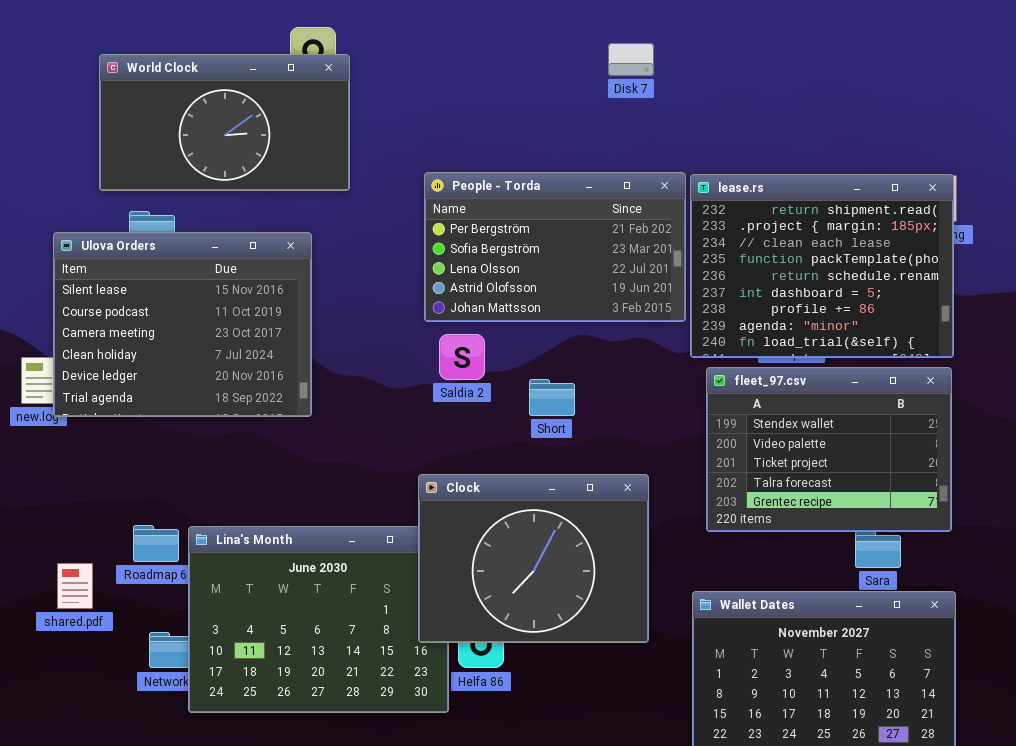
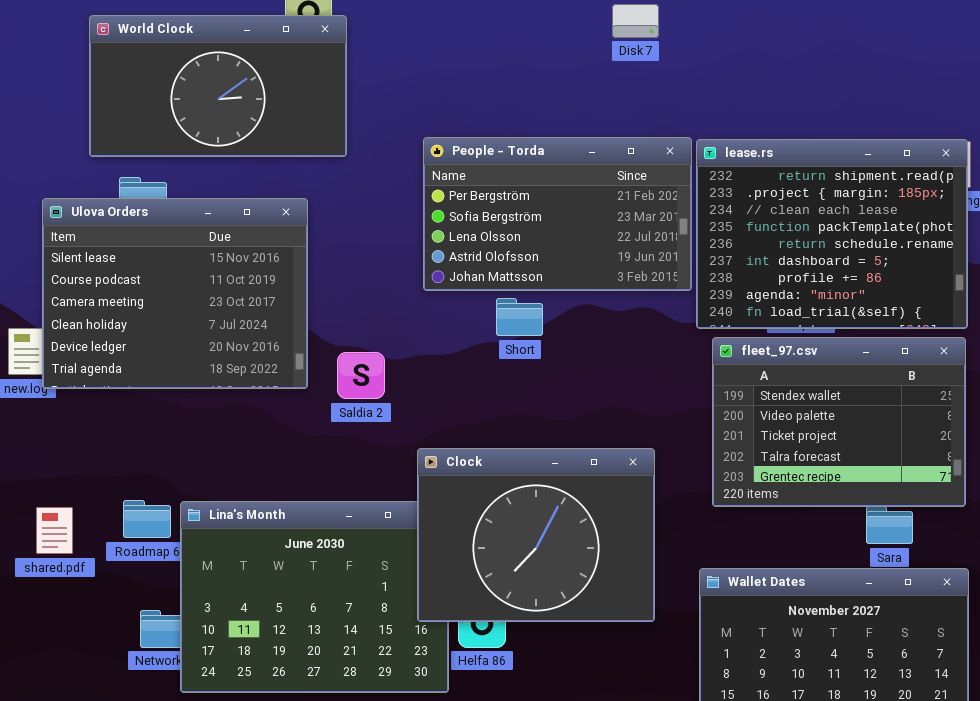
Saldia 2: [439,334,485,380] -> [337,352,385,399], moved
Short: [529,379,575,416] -> [496,298,543,336], moved
shared.pdf: [57,563,93,609] -> [36,507,73,554], moved

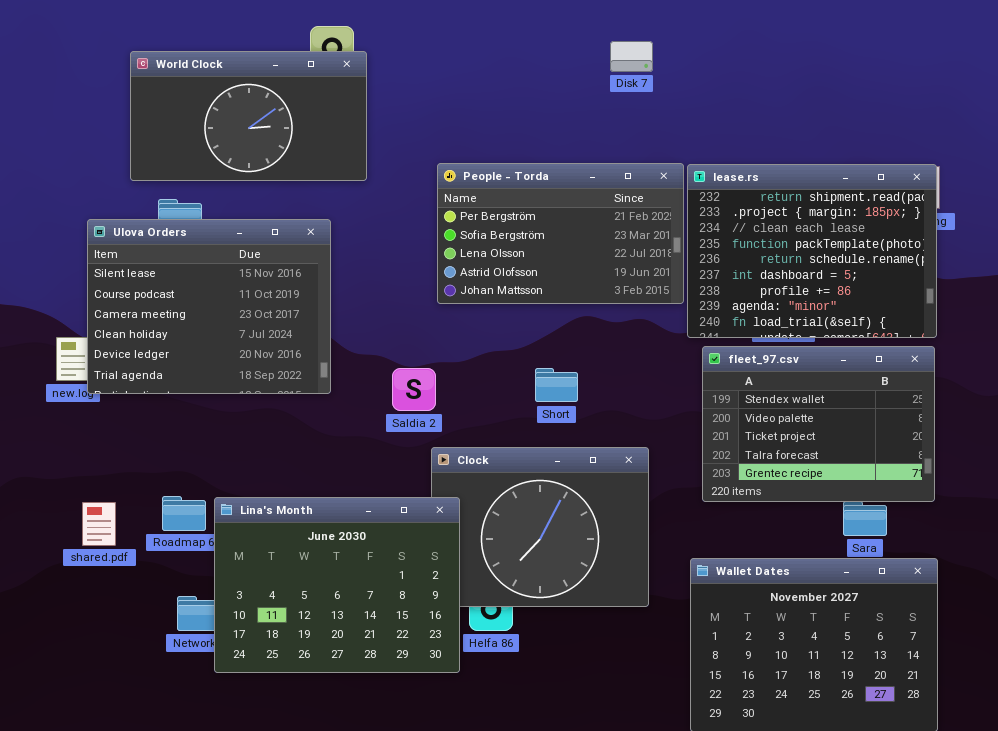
Short: [496,298,543,336] -> [535,368,578,402], moved
Saldia 2: [337,352,385,399] -> [392,368,436,411], moved
Lina's Month: [180,501,449,693] -> [214,497,460,673], raised

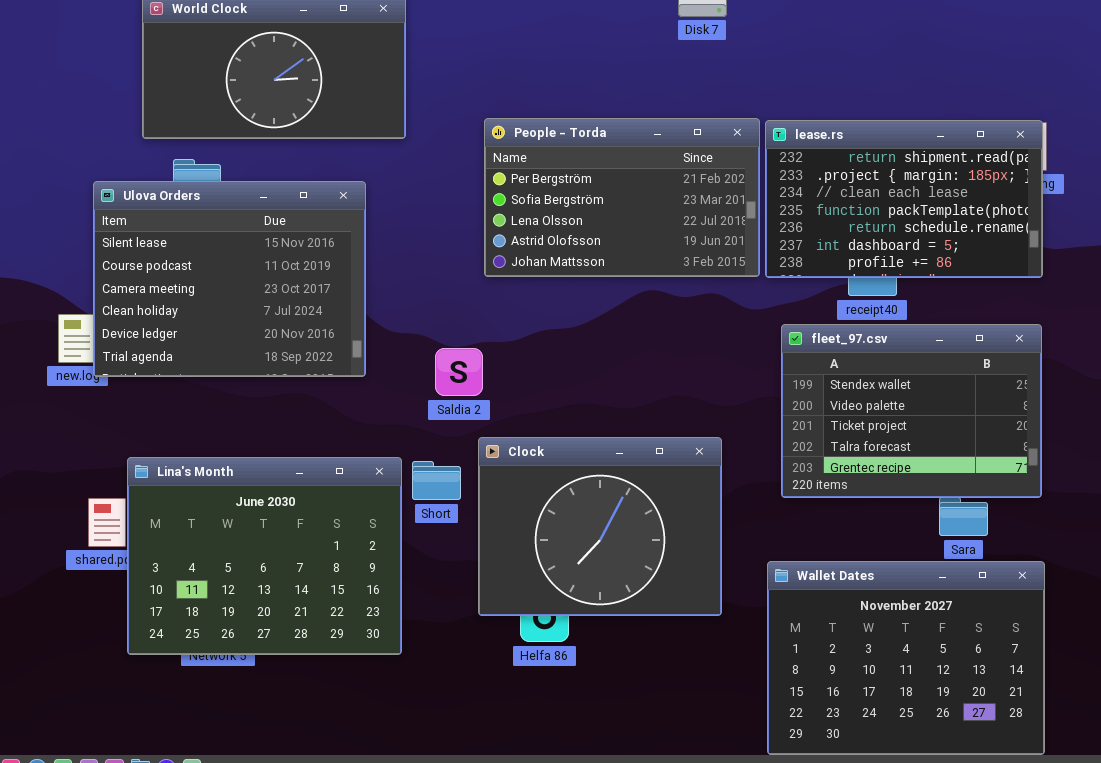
lease.rs: [687,164,937,338] -> [765,120,1043,278], resized
Short: [535,368,578,402] -> [412,461,461,500], moved
Lina's Month: [214,497,460,673] -> [127,457,402,655], moved

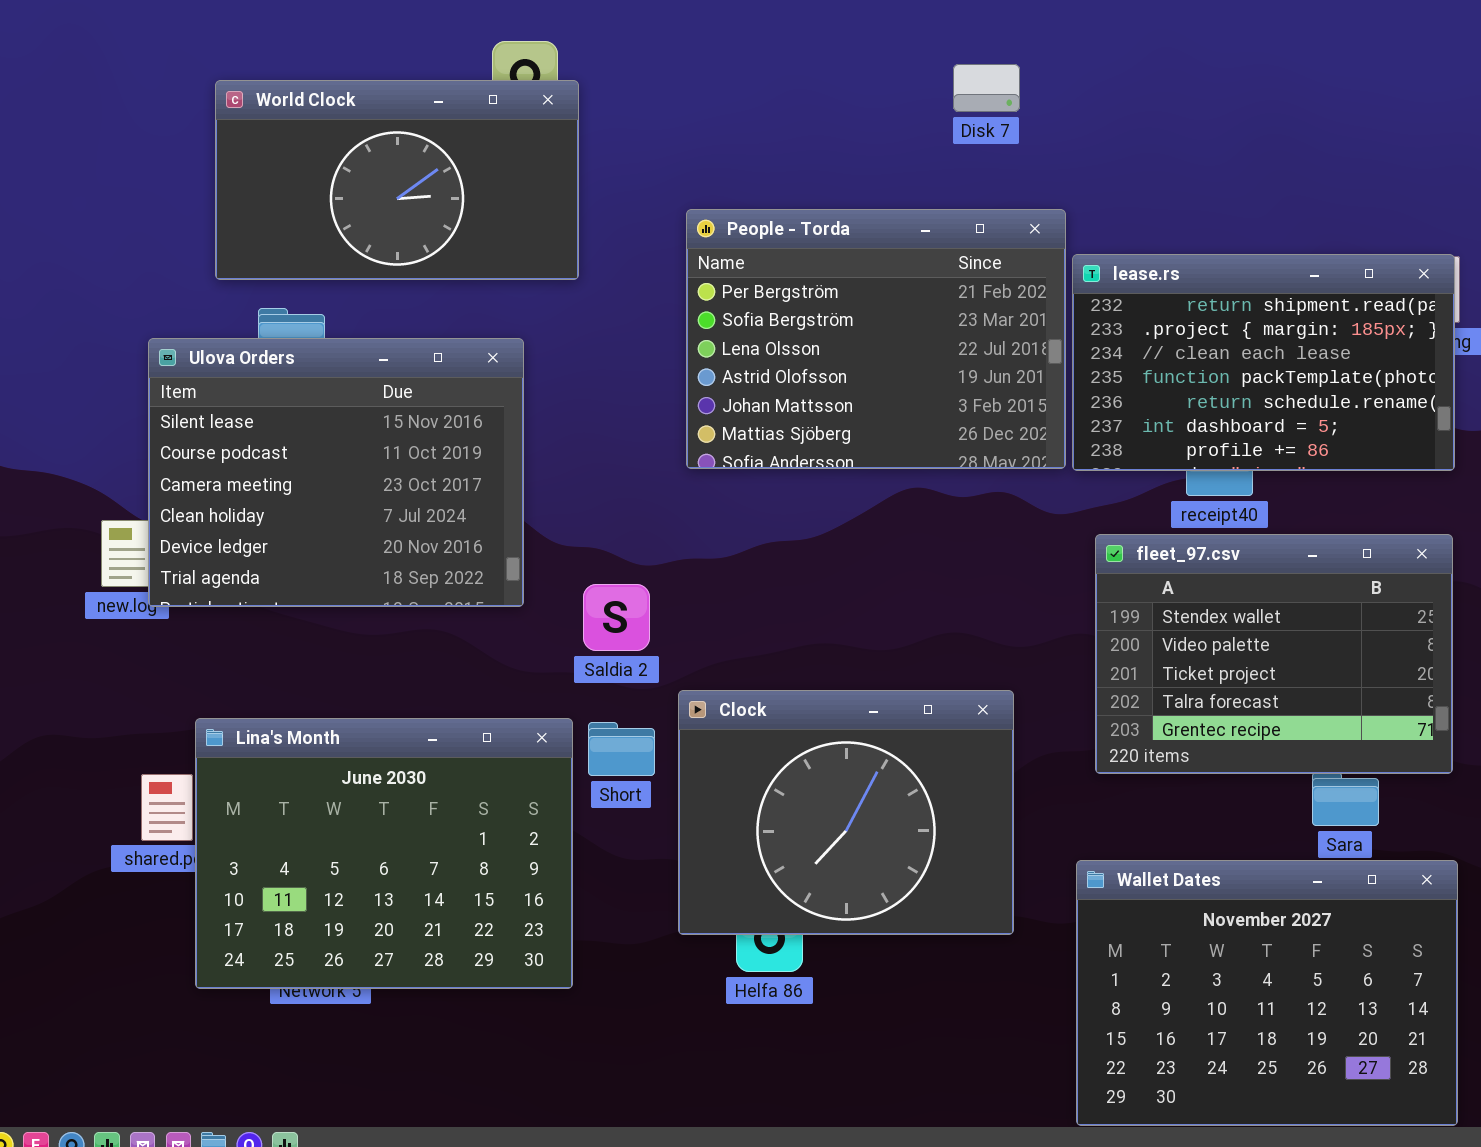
People - Torda: [484,118,760,277] -> [686,209,1066,469], resized
Saldia 2: [435,348,483,396] -> [583,584,650,651], moved

